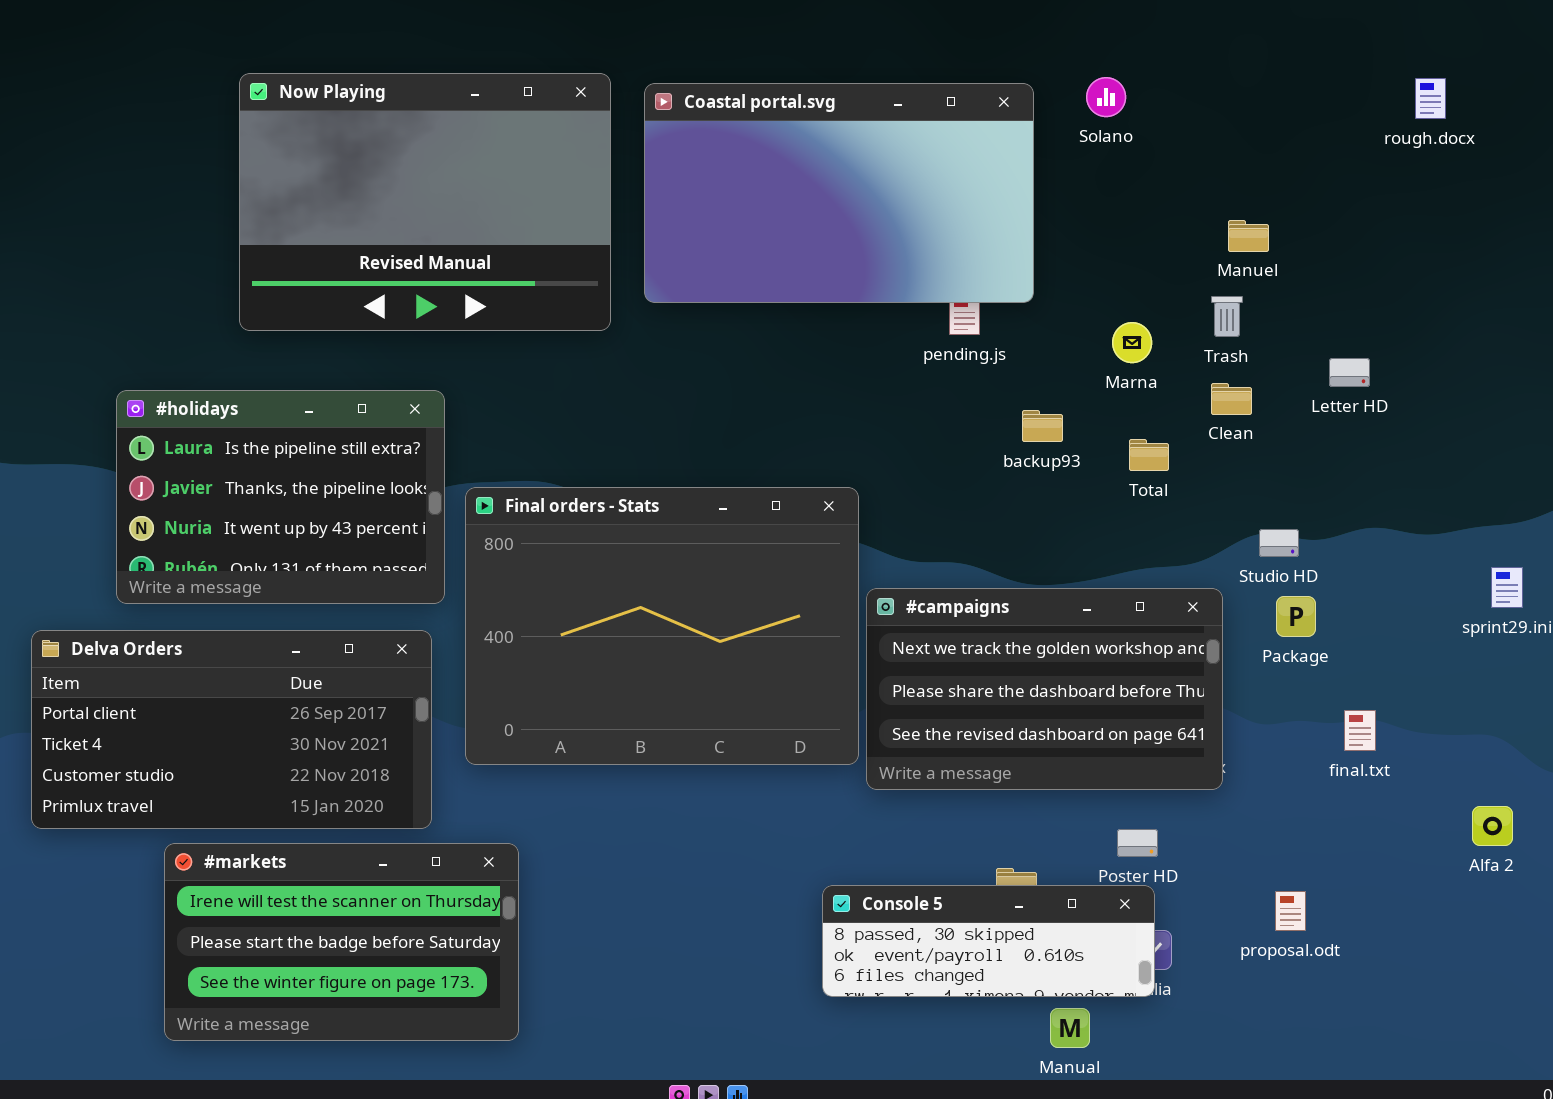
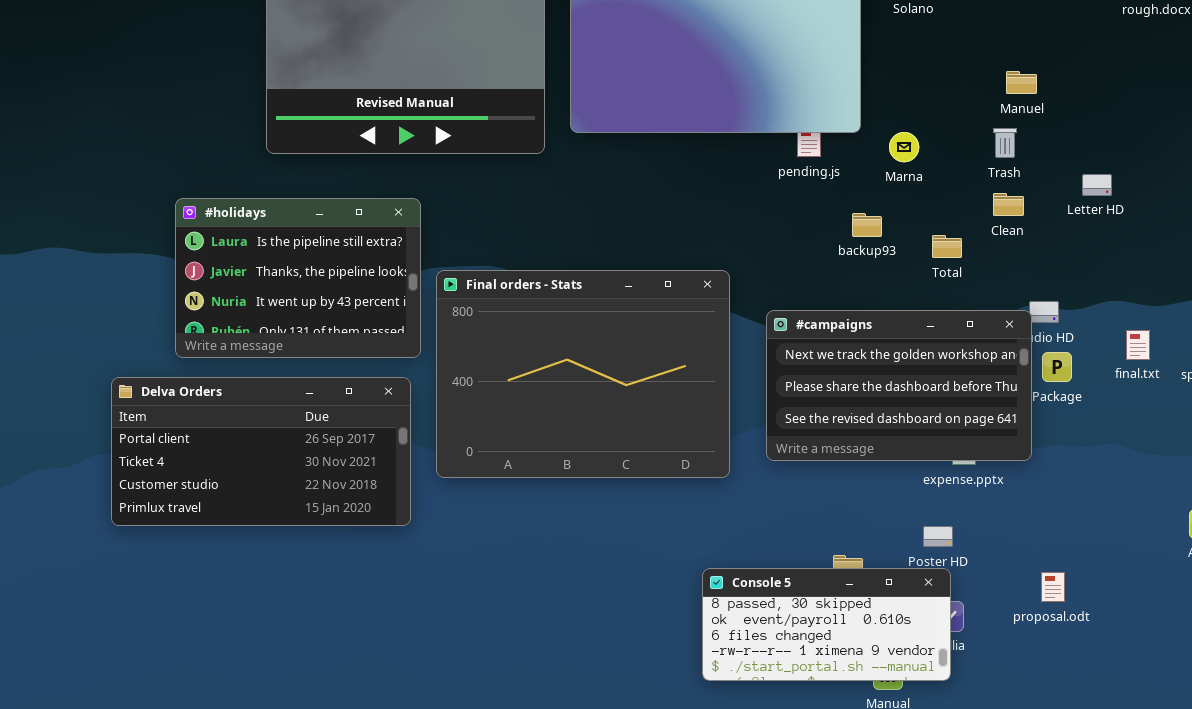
Marna: [1112,322,1152,363] -> [889,132,919,162], moved
#campaigns: [866,588,1223,790] -> [766,310,1032,461], moved
final.txt: [1344,710,1376,751] -> [1126,330,1150,360], moved
#markets: [164,843,519,1041] -> none, closed
Console 5: [822,885,1155,997] -> [702,568,951,681], resized

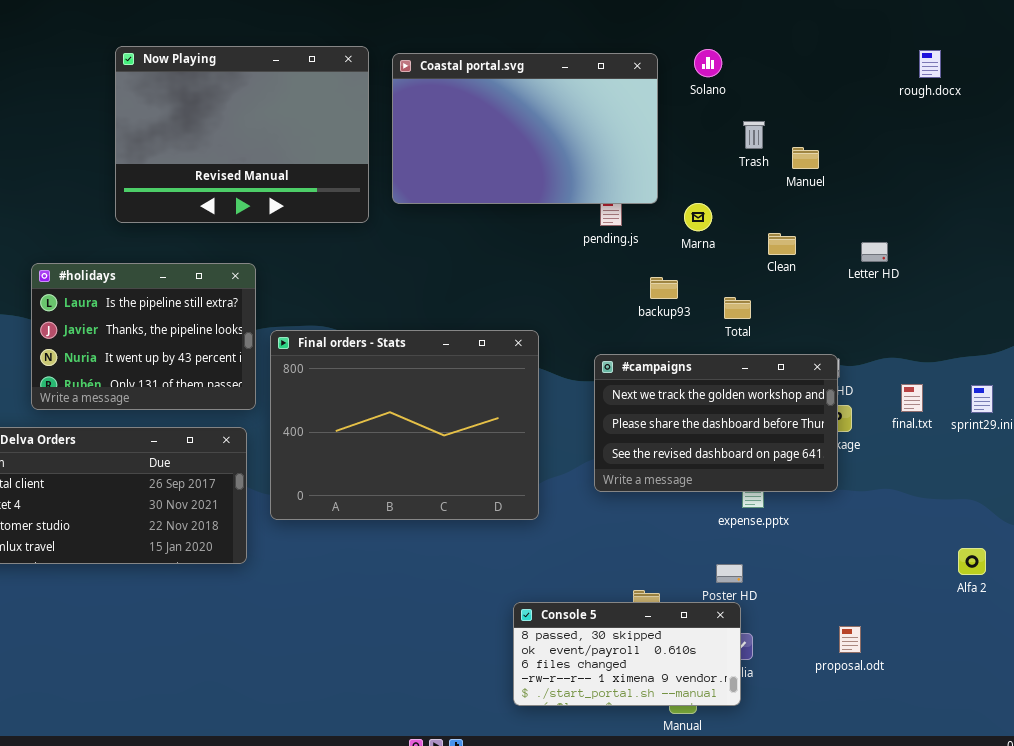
Trash: [993,128,1017,158] -> [743,121,765,149], moved
Clean: [993,193,1024,216] -> [768,233,796,255], moved
#campaigns: [766,310,1032,461] -> [594,354,838,492], moved
proposal.odt: [1041,572,1065,602] -> [839,626,861,653], moved

